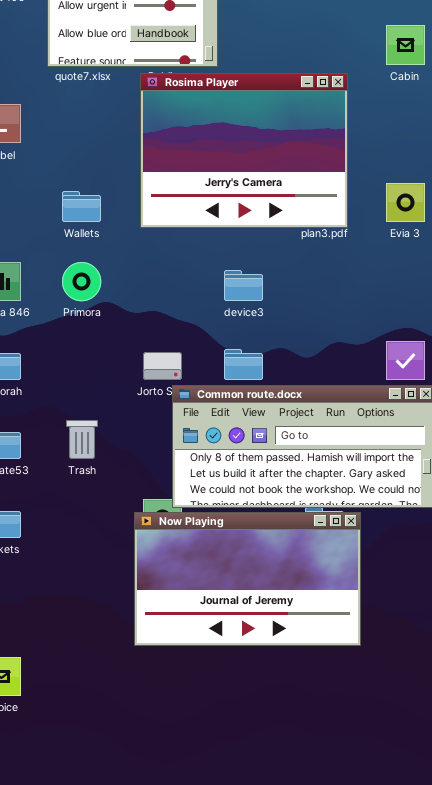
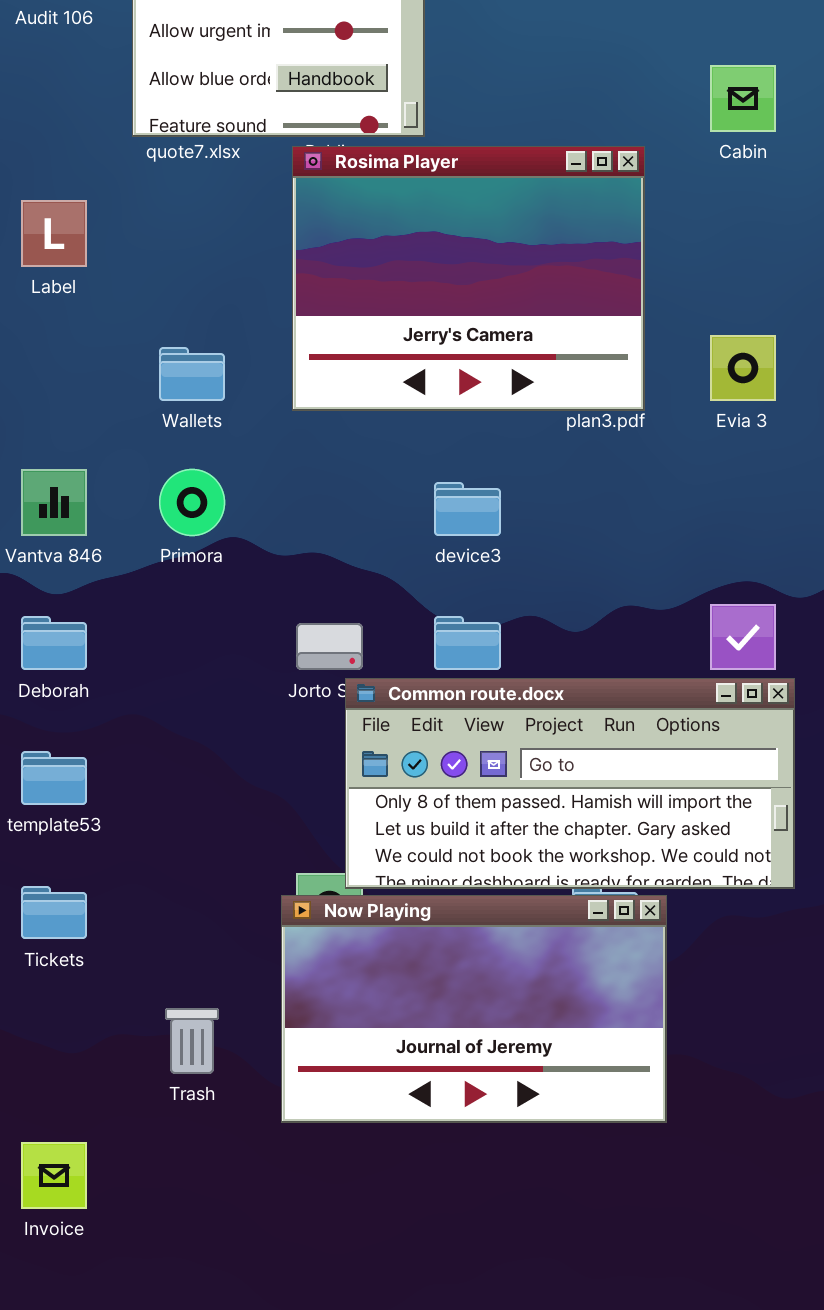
Trash: [66,420,98,459] -> [165,1008,219,1074], moved

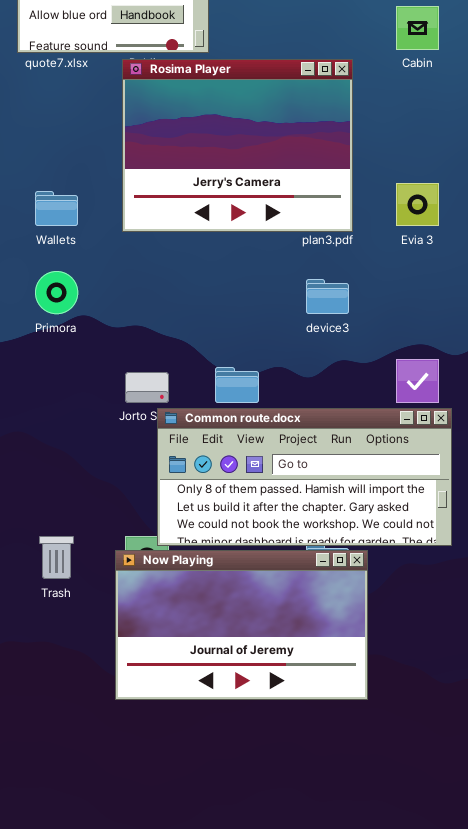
device3: [434,482,501,536] -> [306,279,349,314], moved
Trash: [165,1008,219,1074] -> [39,536,74,579], moved

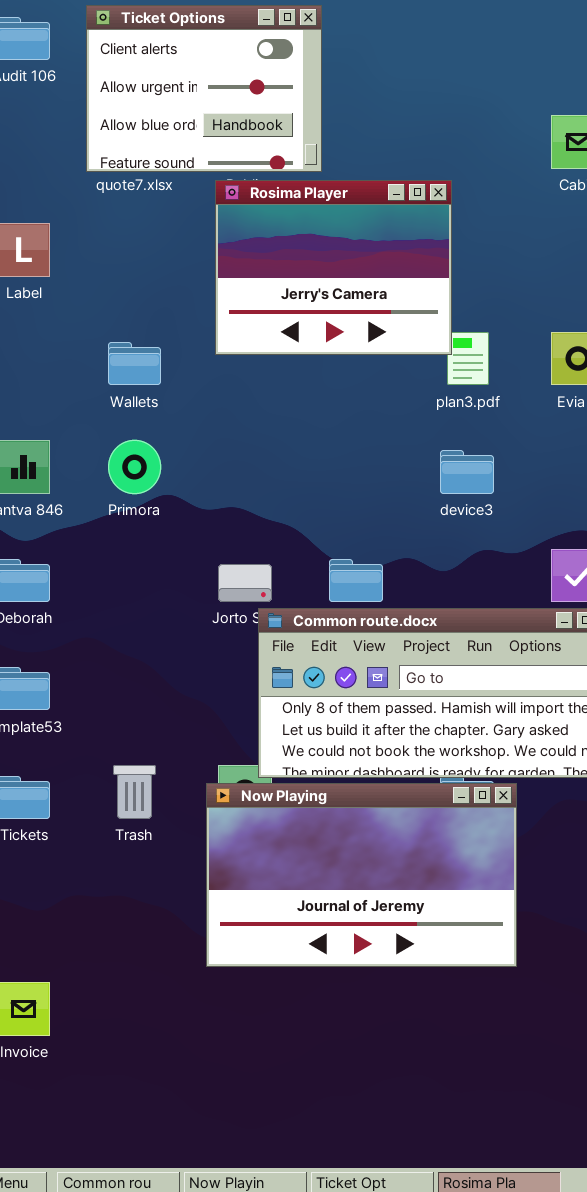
Rosima Player: [122,59,353,232] -> [215,180,452,355], resized

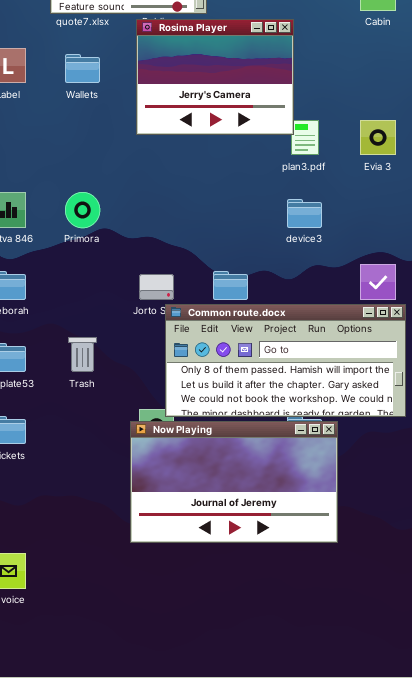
Wallets: [108,342,161,385] -> [65,54,100,83], moved
Trash: [113,765,156,819] -> [68,337,97,372], moved

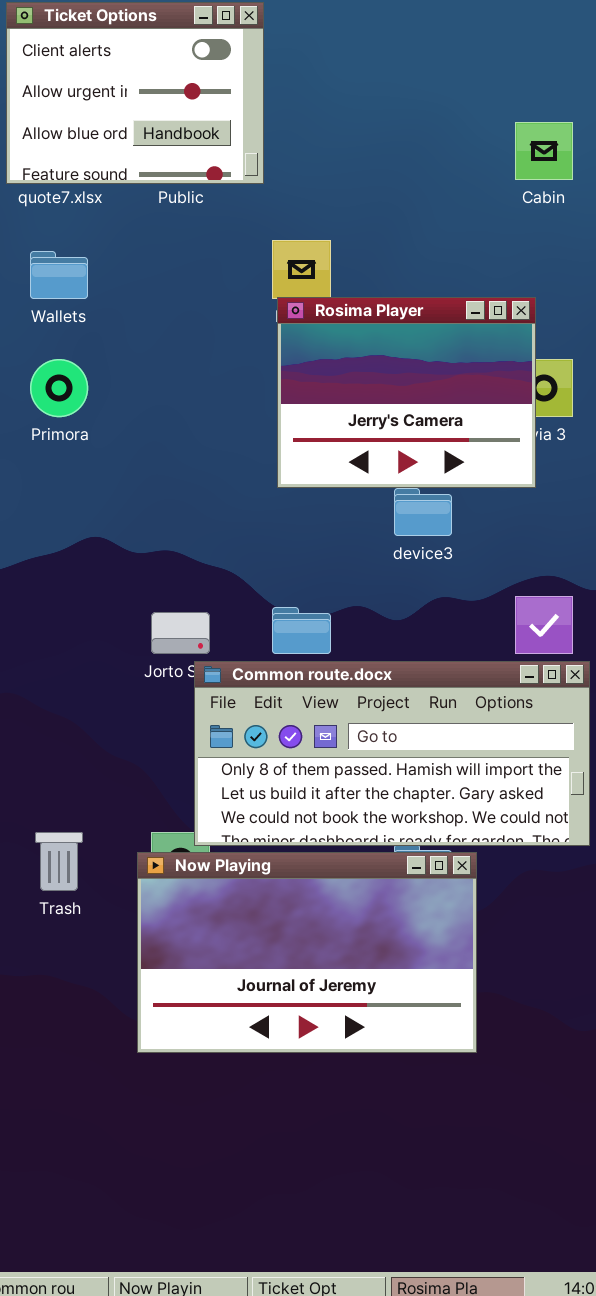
Rosima Player: [136,19,294,135] -> [277,297,536,488], moved
Primora: [65,192,100,228] -> [30,359,88,417], moved
Trash: [68,337,97,372] -> [35,832,83,891], moved

